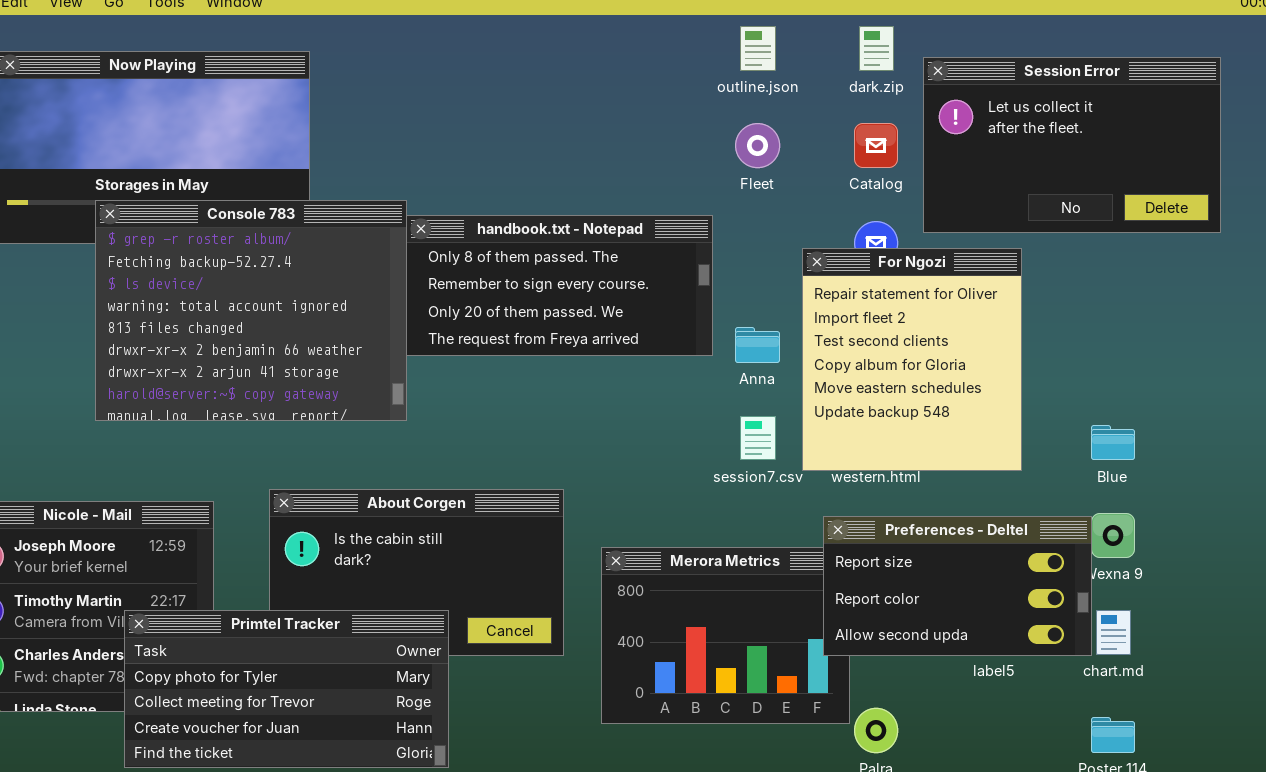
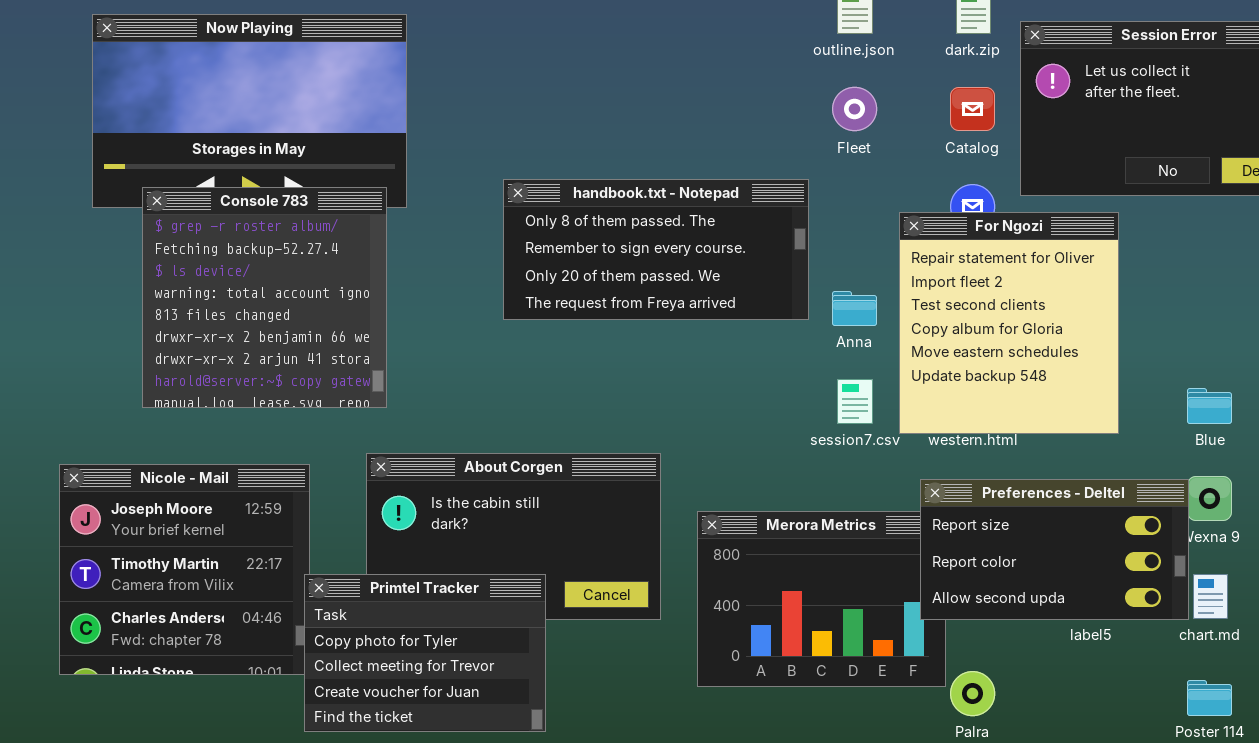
Console 783: [95,200,407,421] -> [142,187,387,408], moved, resized
Primtel Tracker: [124,610,449,768] -> [304,574,546,732], resized

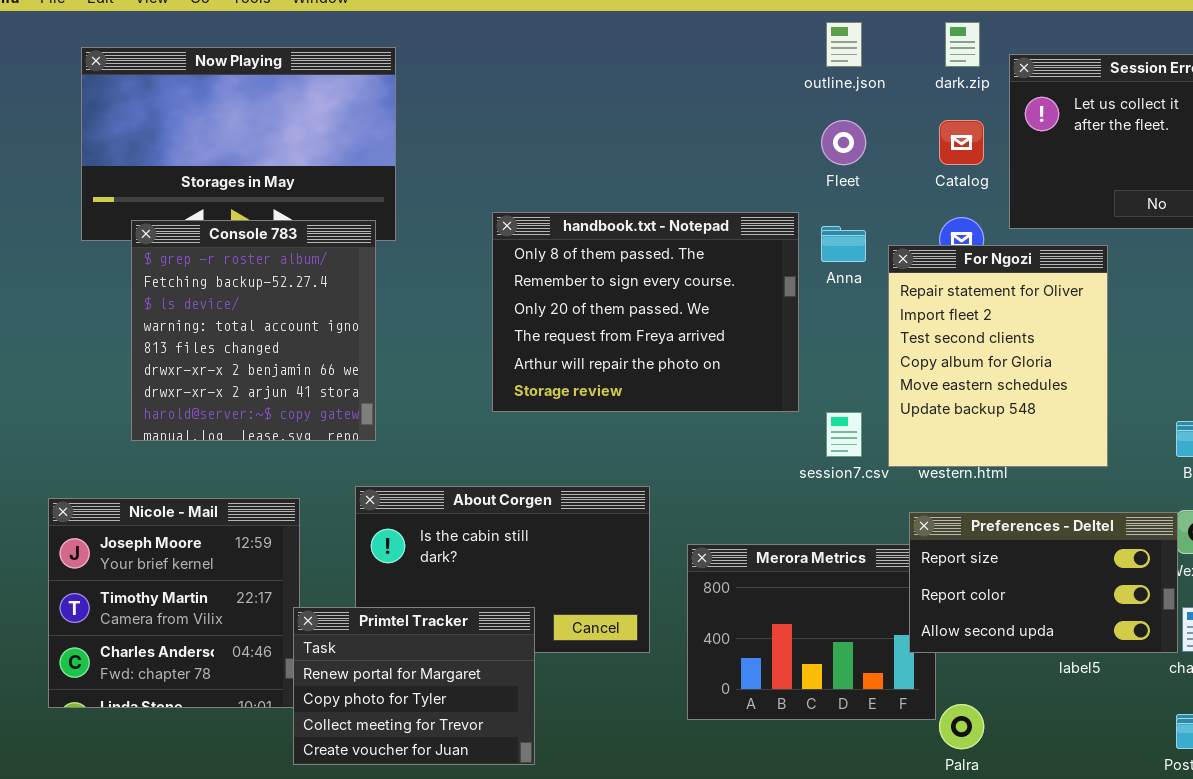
handbook.txt - Notepad: [503,179,809,320] -> [492,212,799,412], resized
Anna: [832,291,877,326] -> [821,226,866,262], moved
Primtel Tracker: [304,574,546,732] -> [293,607,535,765], scrolled up 1 row

